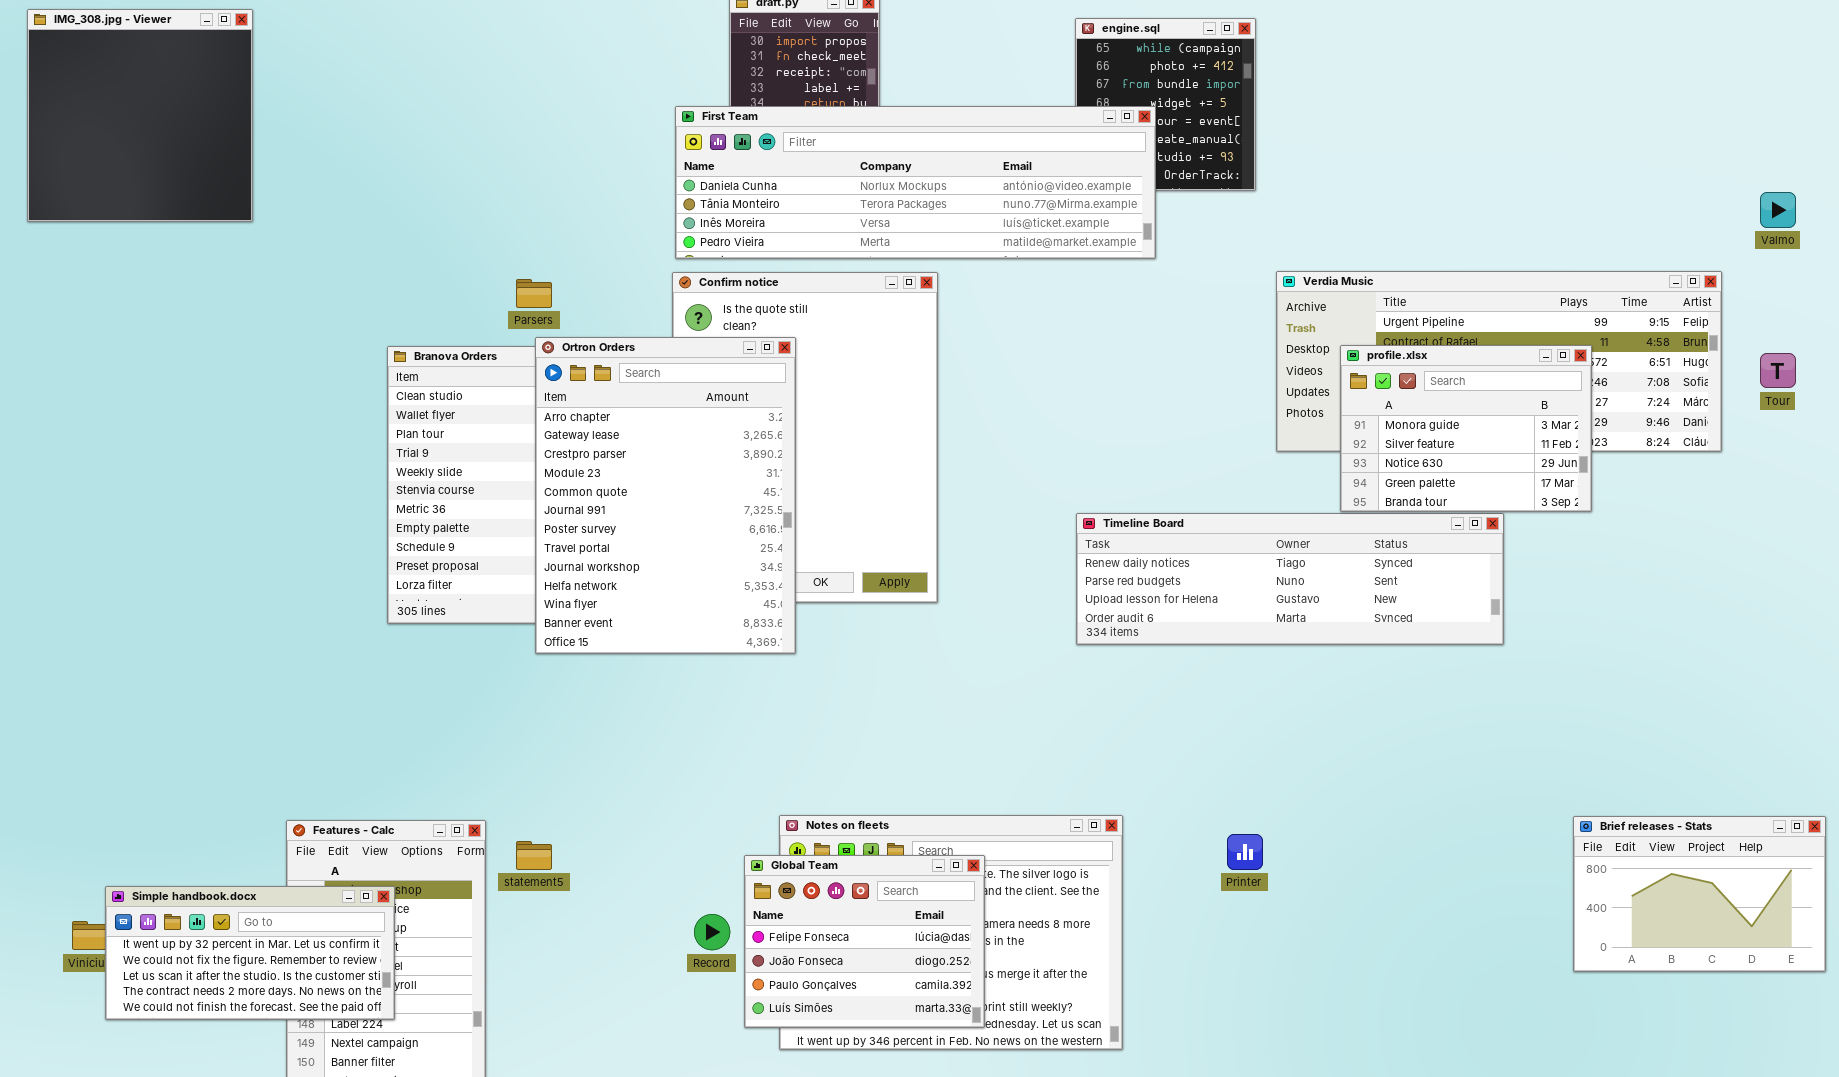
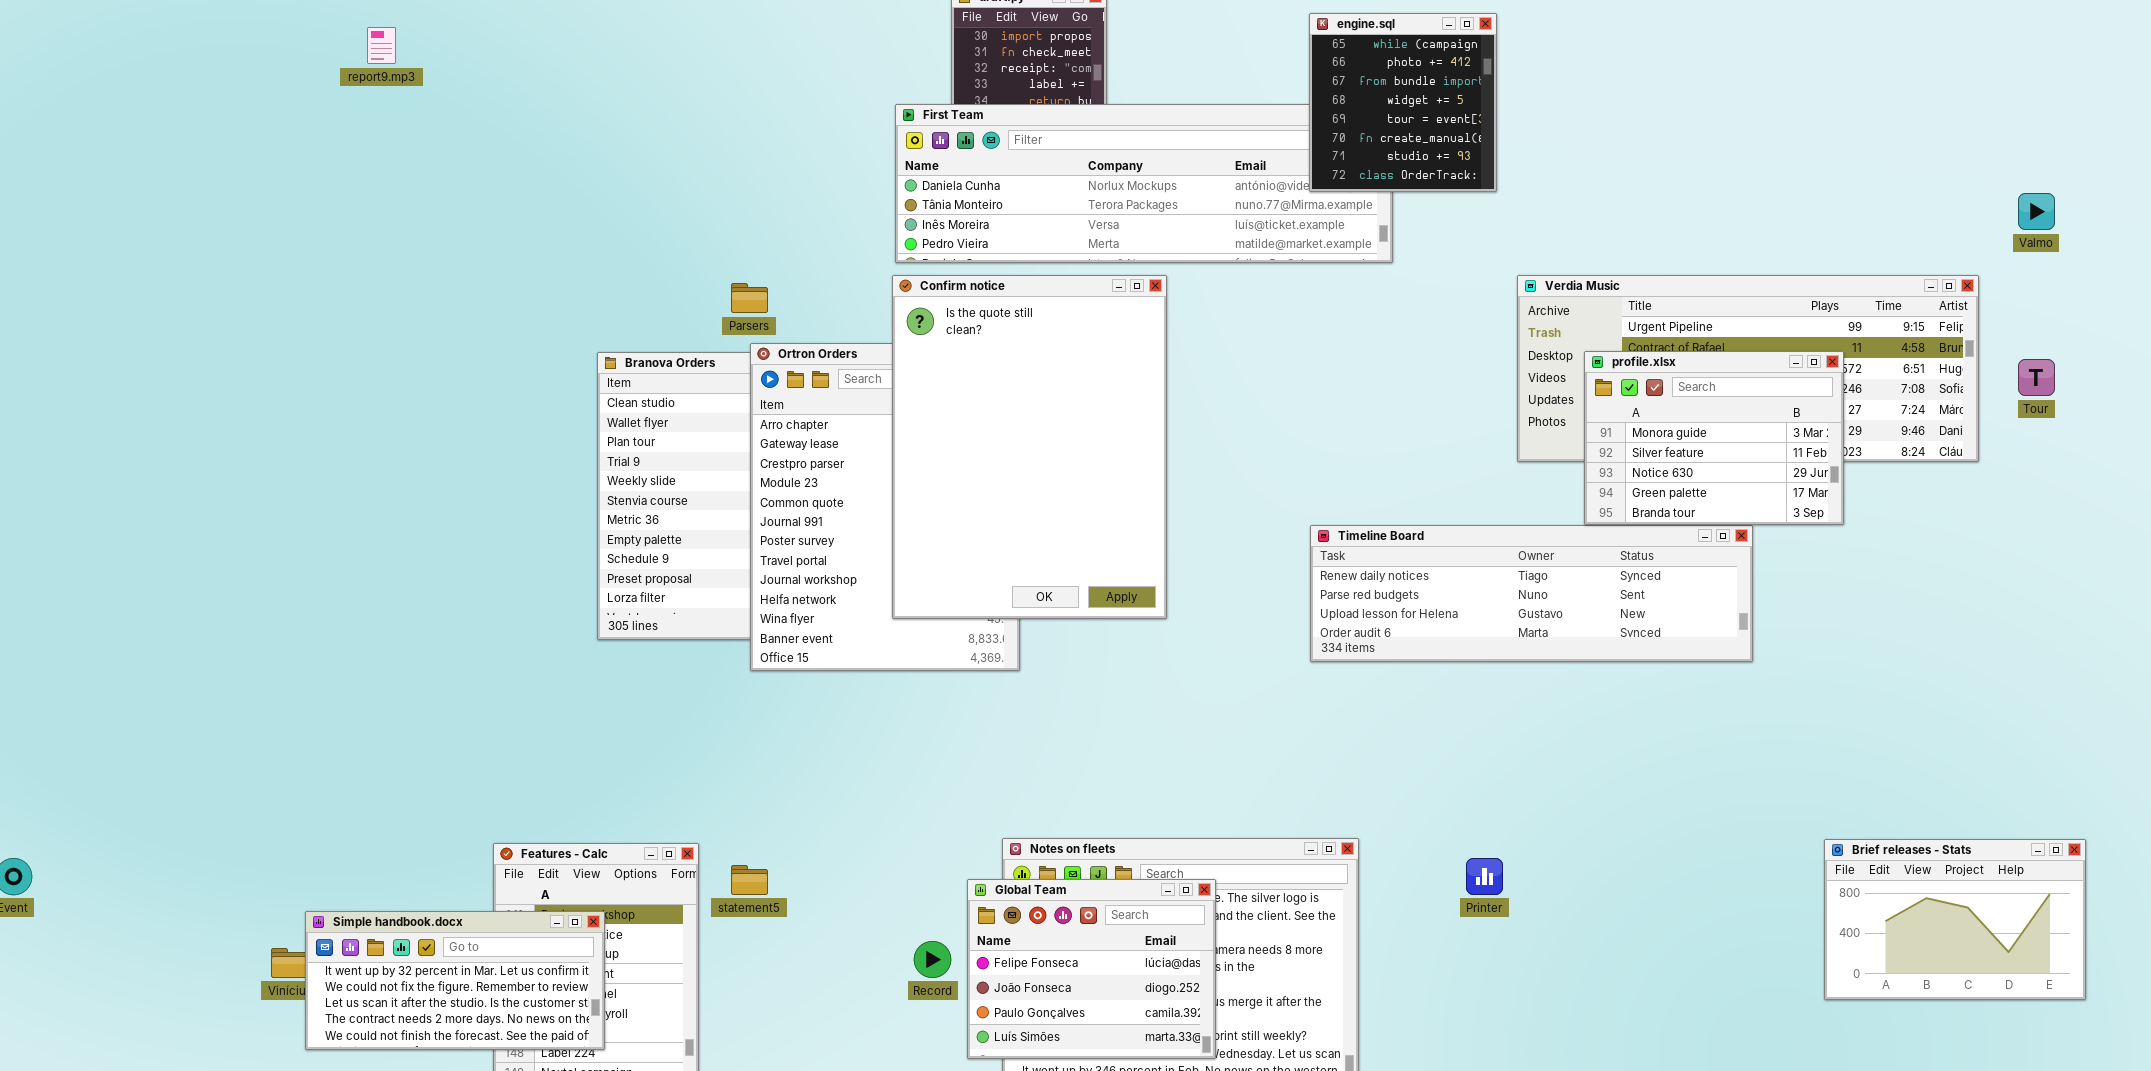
IMG_308.jpg - Viewer: [27,9,253,222] -> none, closed
engine.sql: [1075,18,1256,191] -> [1309,13,1497,192], raised
Confirm notice: [672,272,938,603] -> [892,275,1167,619], raised

